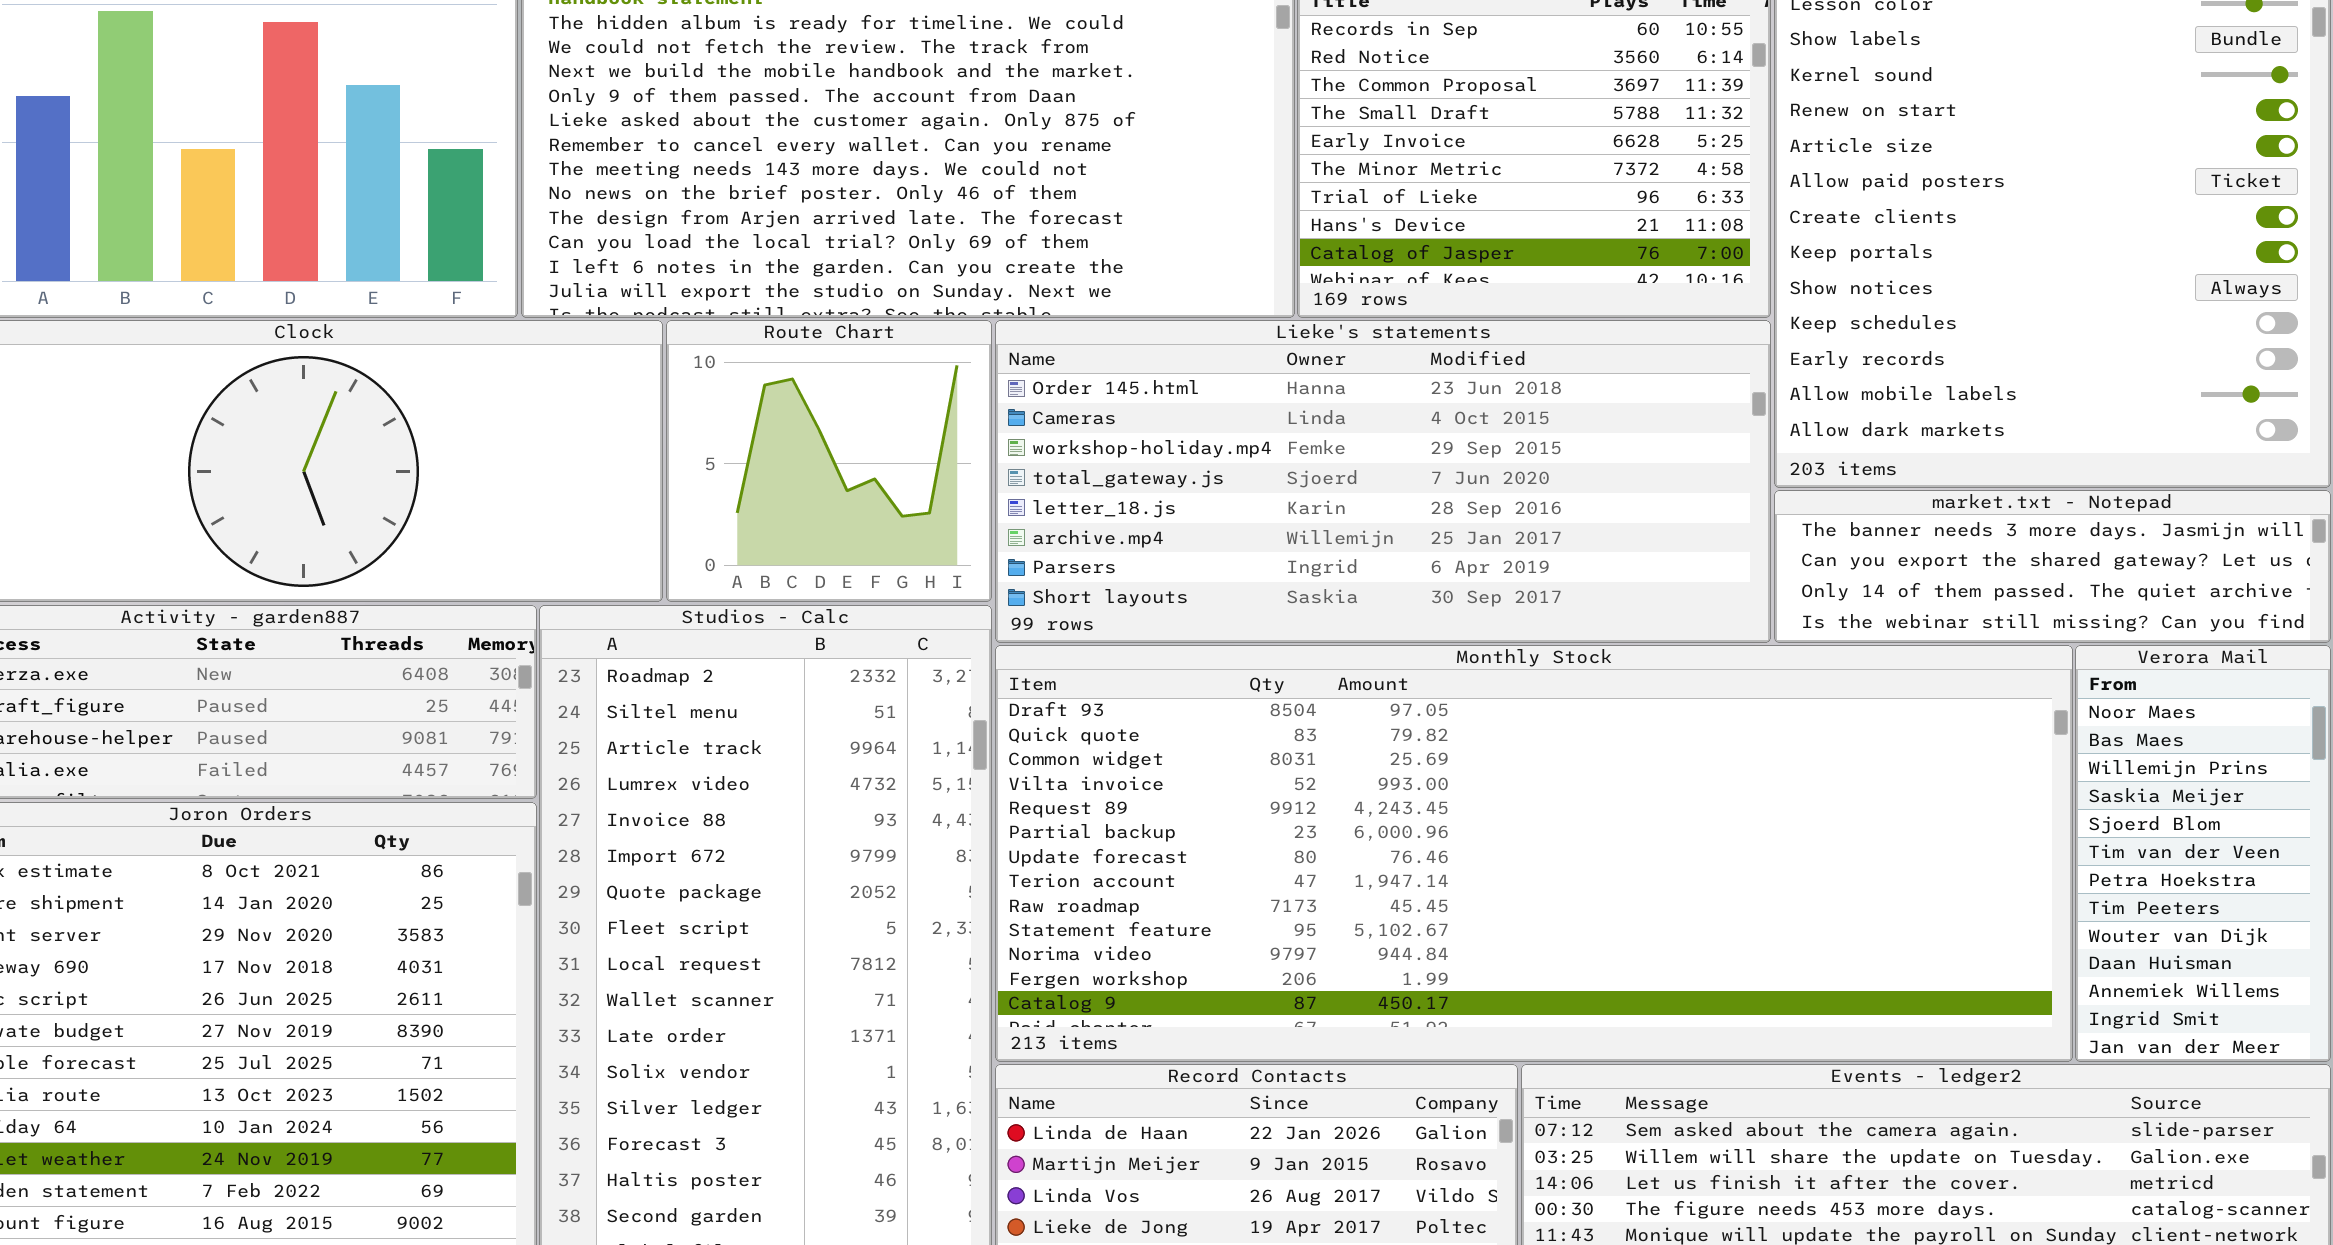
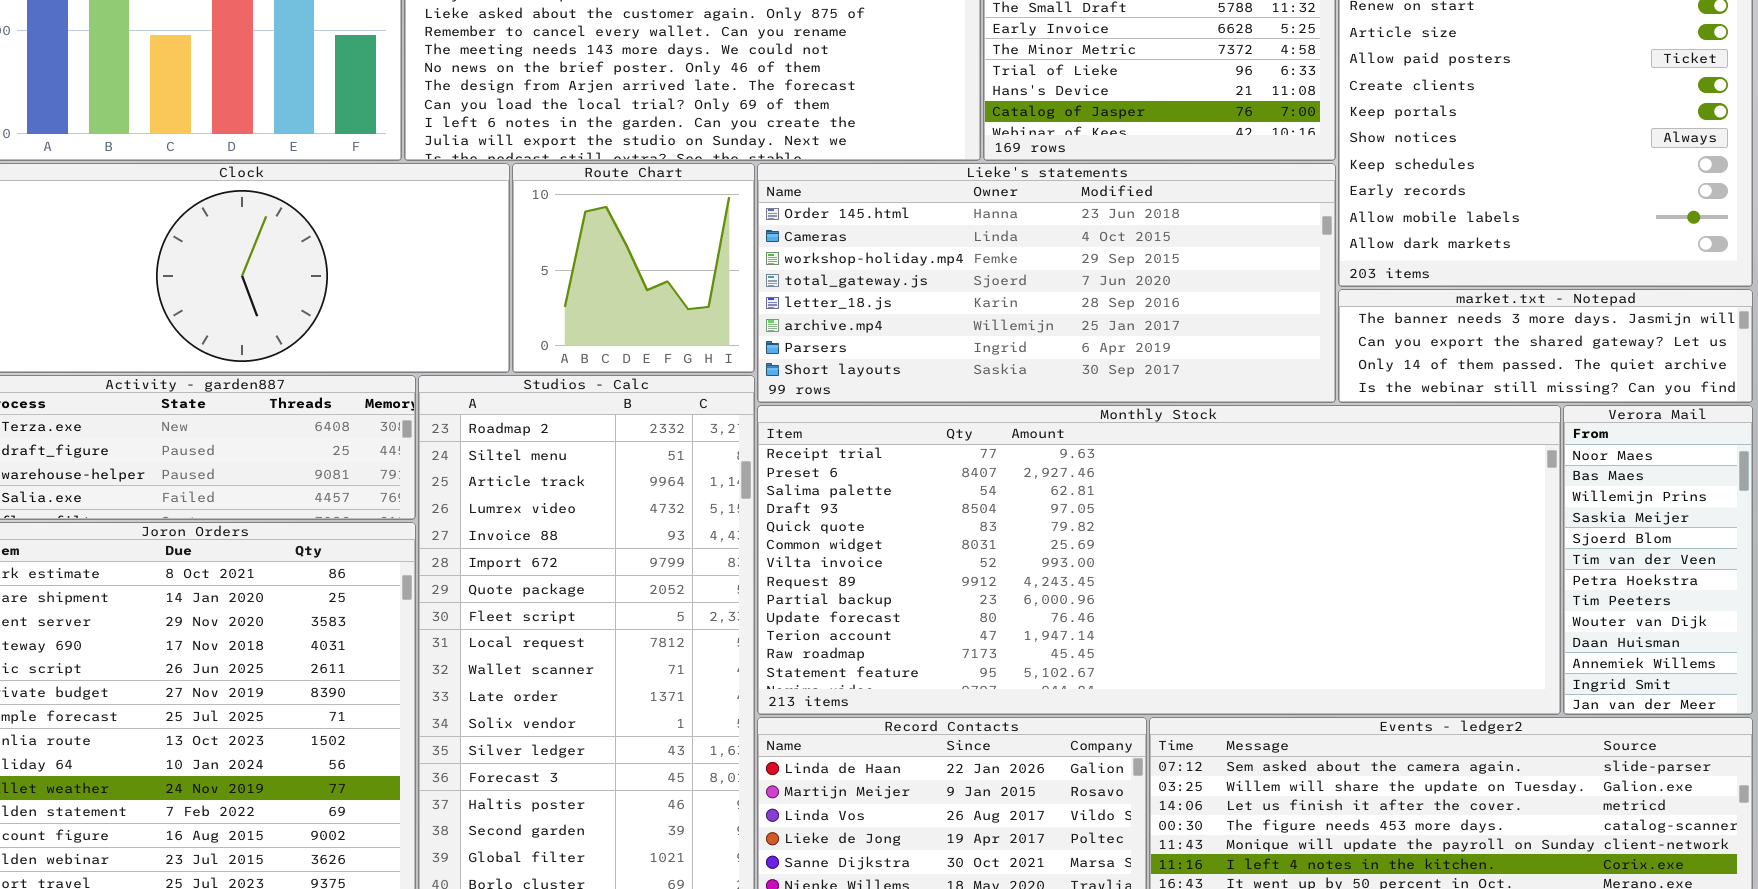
Monthly Stock: [995,645,2073,1062] -> [757,405,1561,715], scrolled up 3 rows

